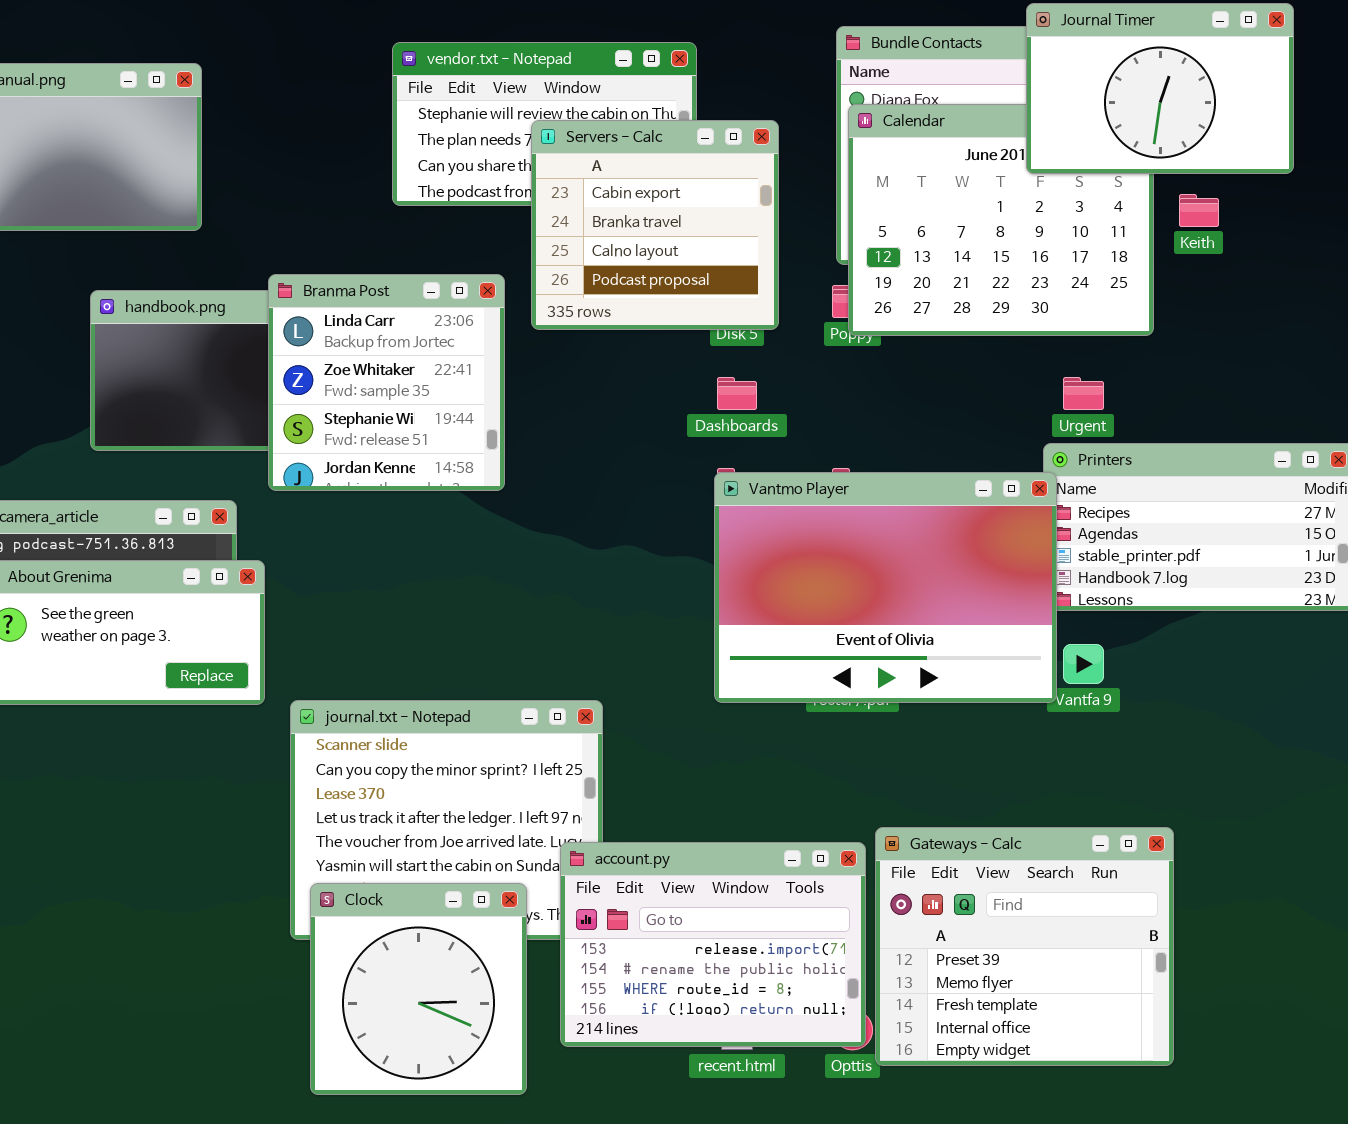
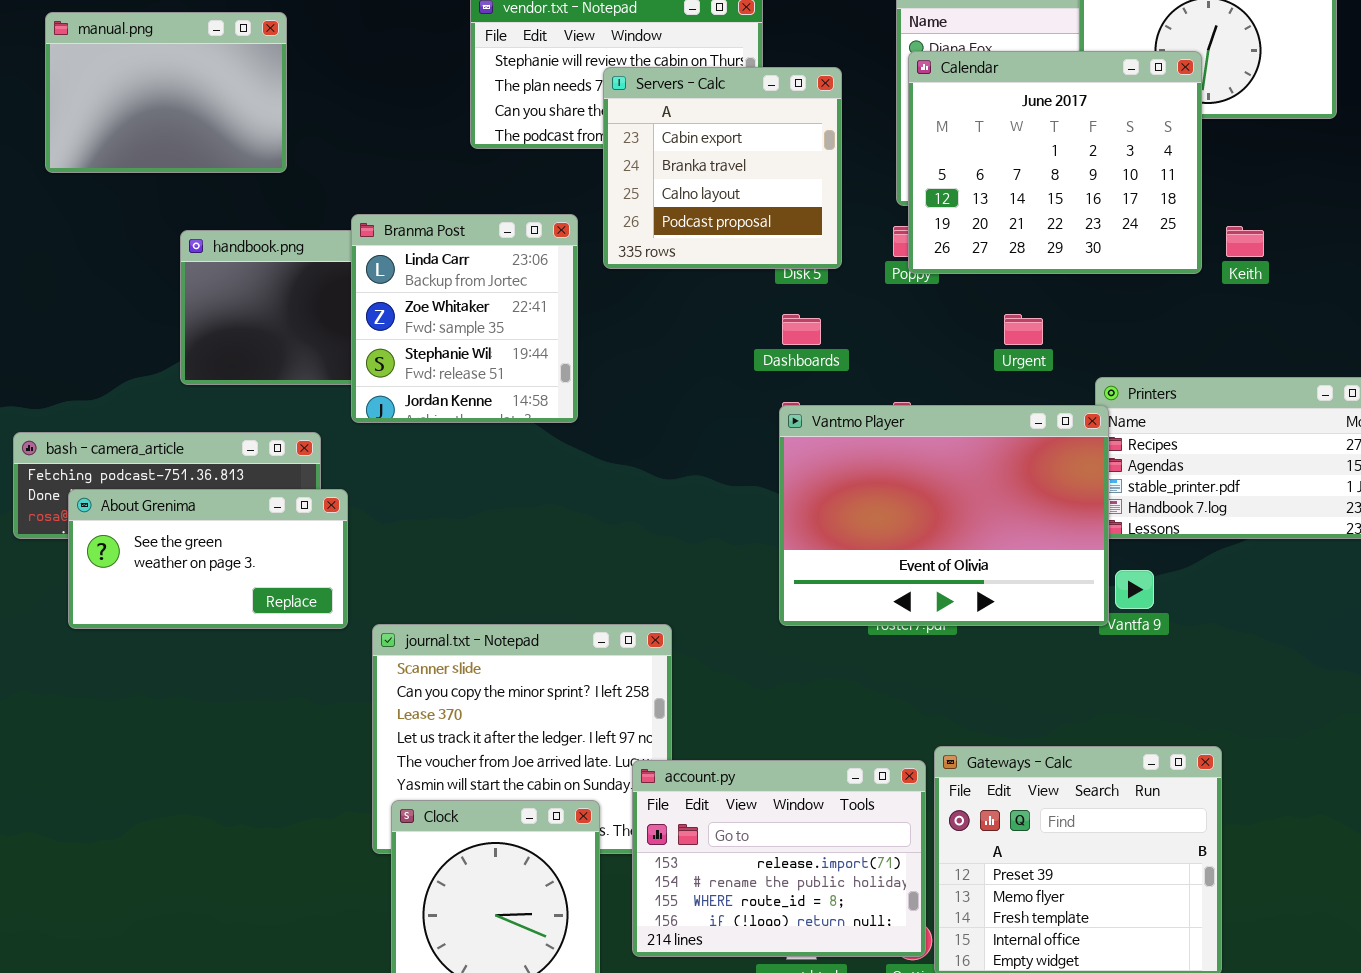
Calendar: [848,104,1154,336] -> [908,51,1202,274], raised
Keith: [1179,194,1219,227] -> [1226,226,1264,257], moved
Urgent: [1063,377,1104,410] -> [1004,314,1043,345], moved

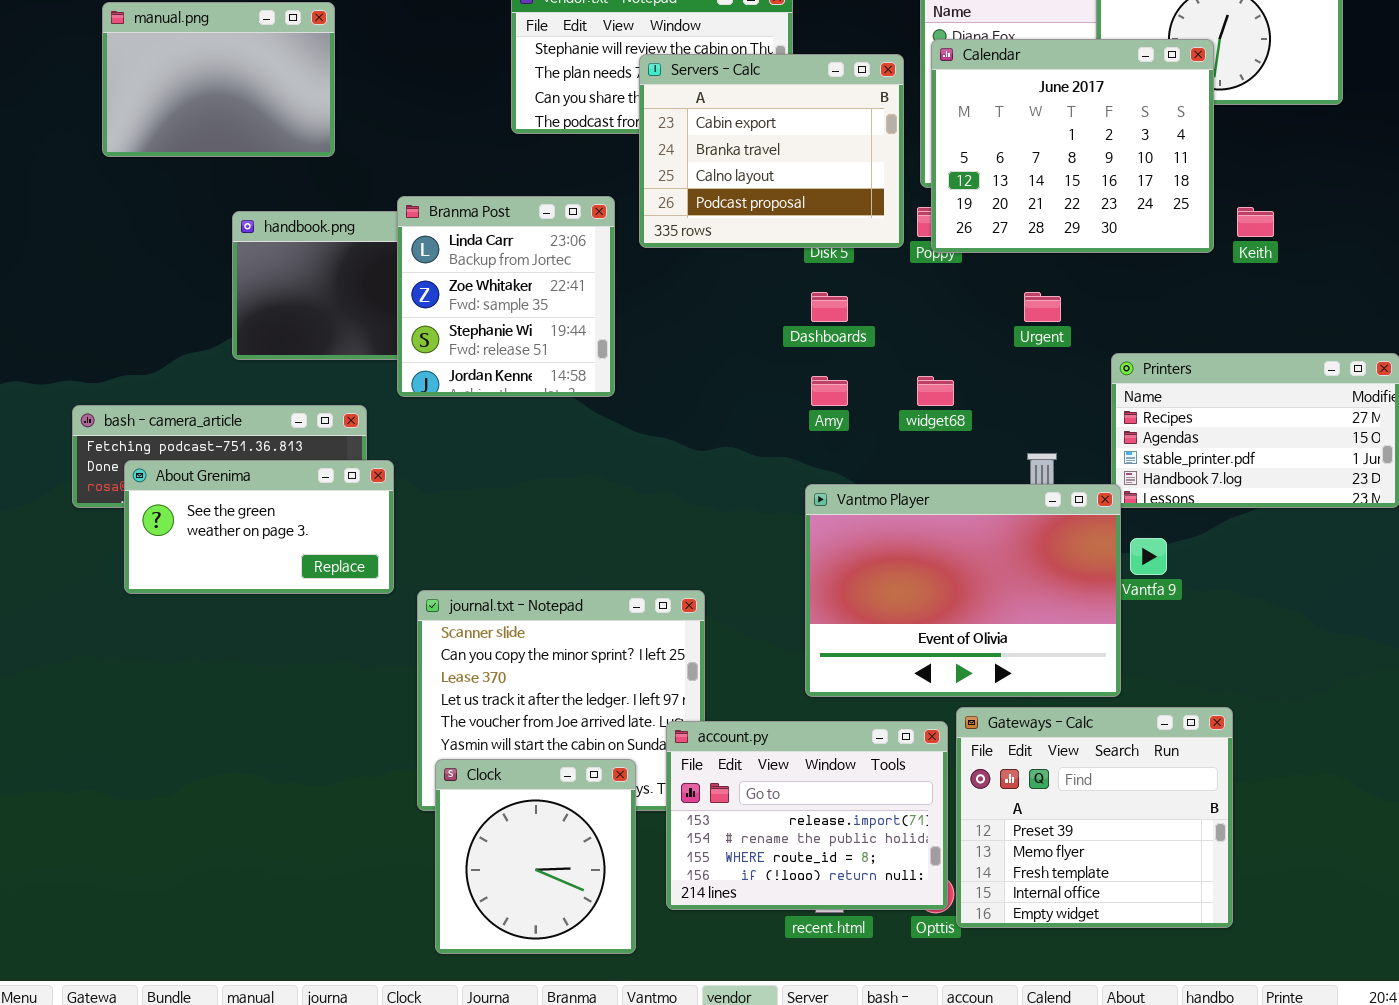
Servers - Calc: [603,67,842,269] -> [639,54,904,248], resized
Vantmo Player: [779,405,1109,626] -> [805,484,1121,697], moved

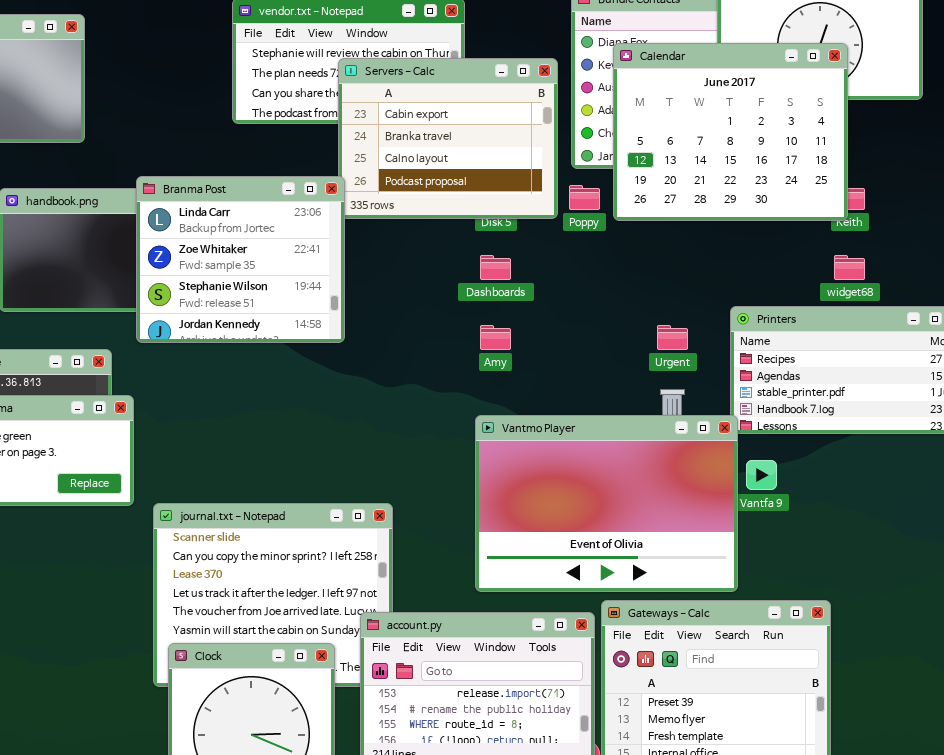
Calendar: [931,39,1214,253] -> [613,43,848,221], moved
Branma Post: [397,196,615,397] -> [136,176,345,343], resized
Urgent: [1024,292,1061,322] -> [657,325,688,350], moved
widget68: [917,376,954,406] -> [834,255,865,280], moved

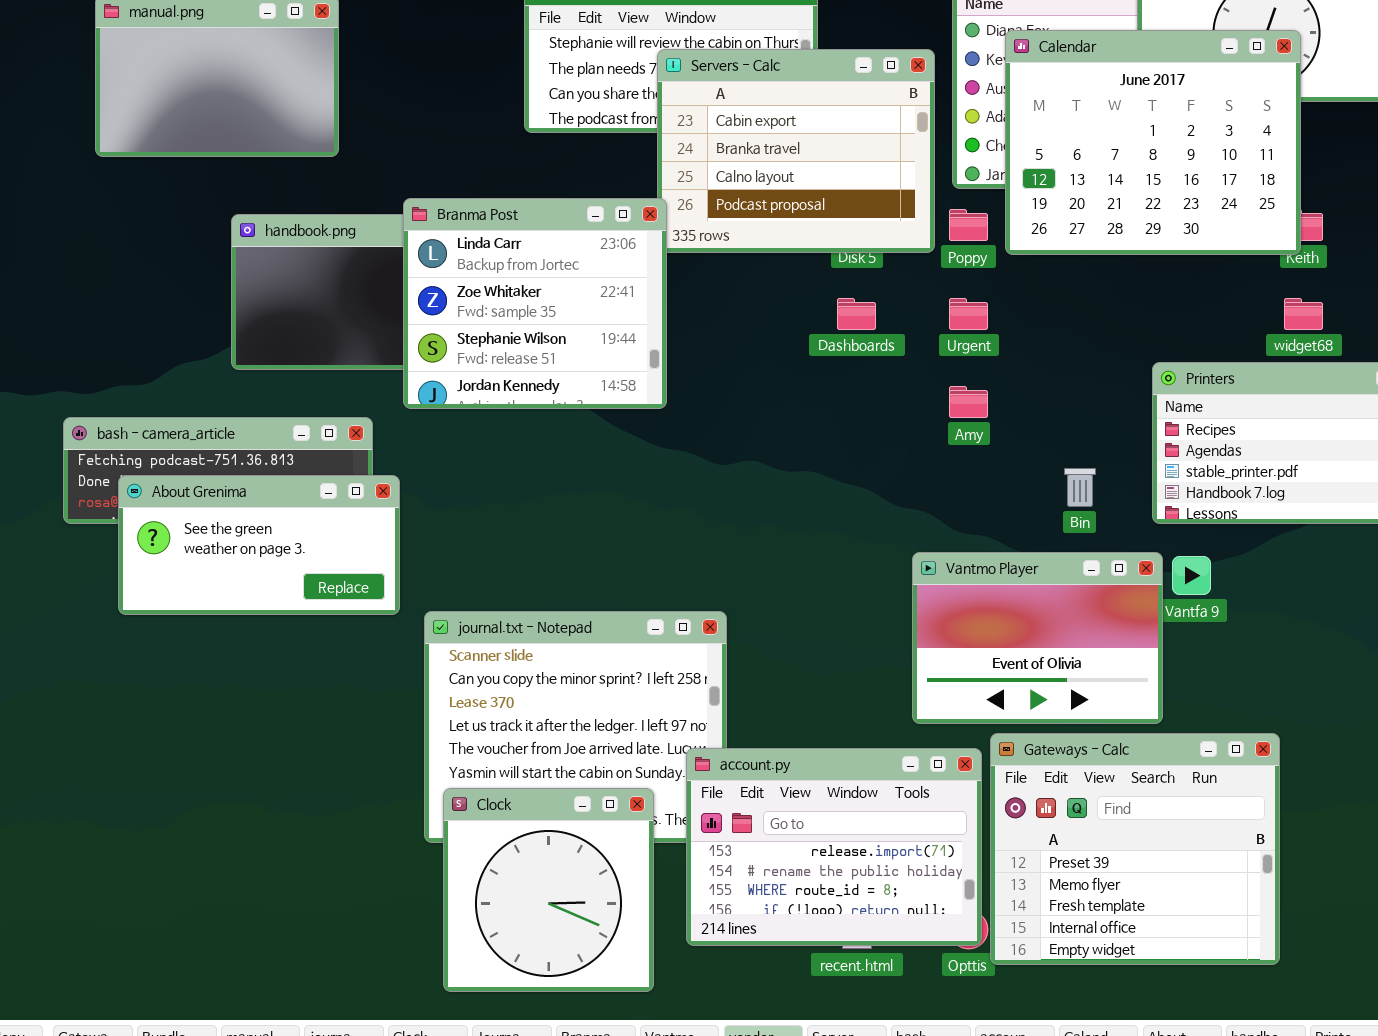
Amy: [480,325,511,350] -> [949,386,988,418], moved
Urgent: [657,325,688,350] -> [949,298,988,330], moved
Vantmo Player: [475,415,738,592] -> [912,552,1163,724], resized

